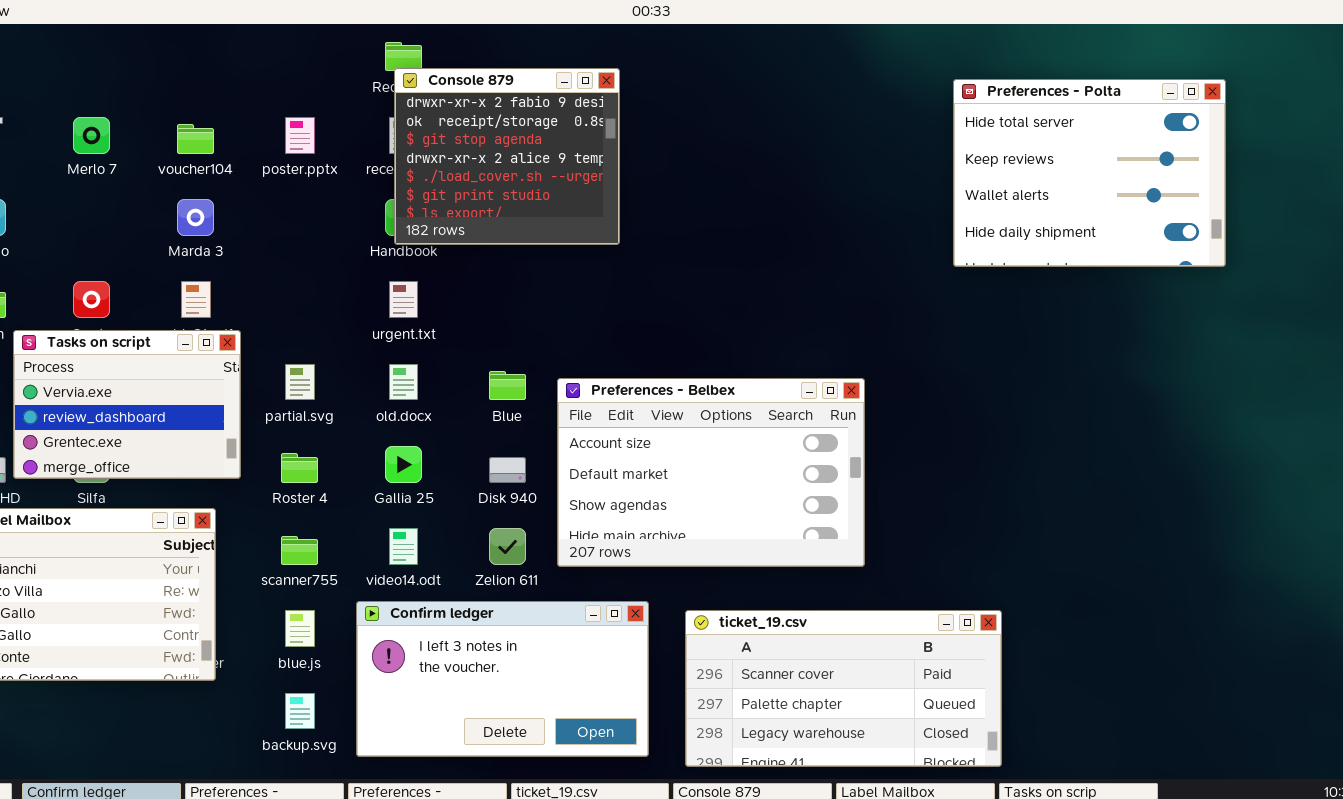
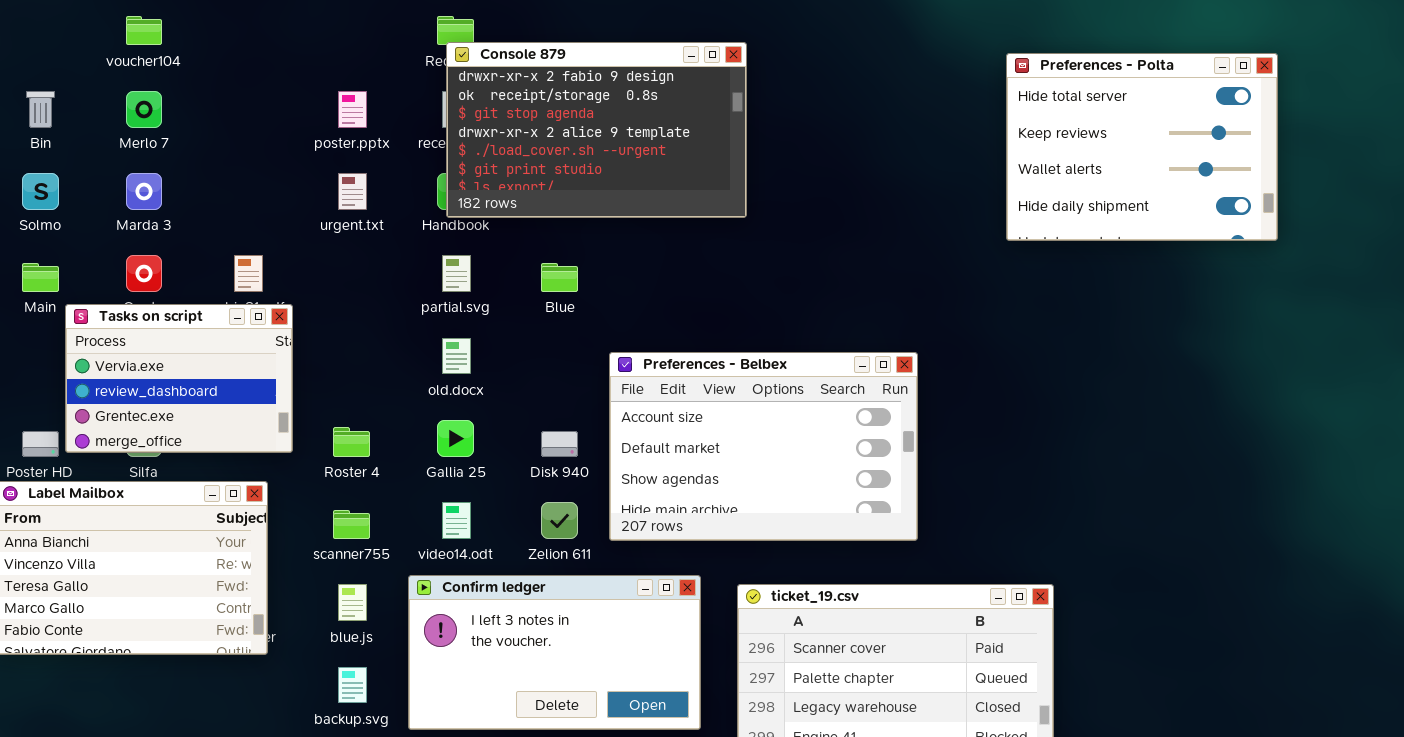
Console 879: [394,68,620,245] -> [446,42,747,218], resized
voucher104: [177,124,214,154] -> [126,16,162,45], moved
Marda 3: [177,199,214,236] -> [126,173,162,210], moved
urgent.txt: [389,281,418,318] -> [338,173,367,210], moved
partial.svg: [285,364,315,400] -> [442,255,471,292], moved
Blue: [489,371,526,400] -> [541,263,578,292], moved

